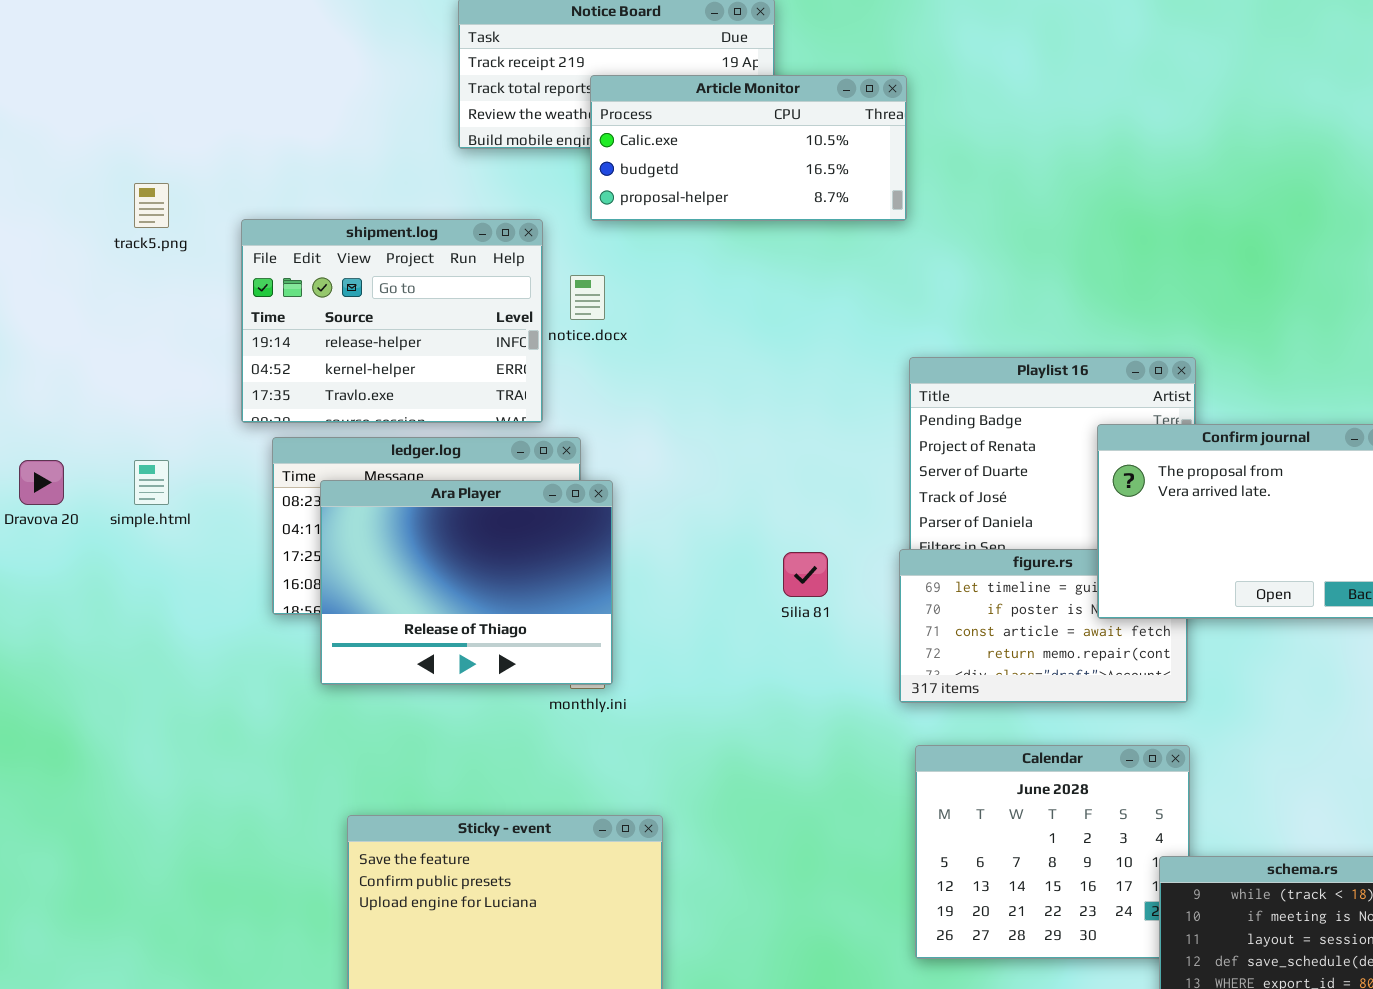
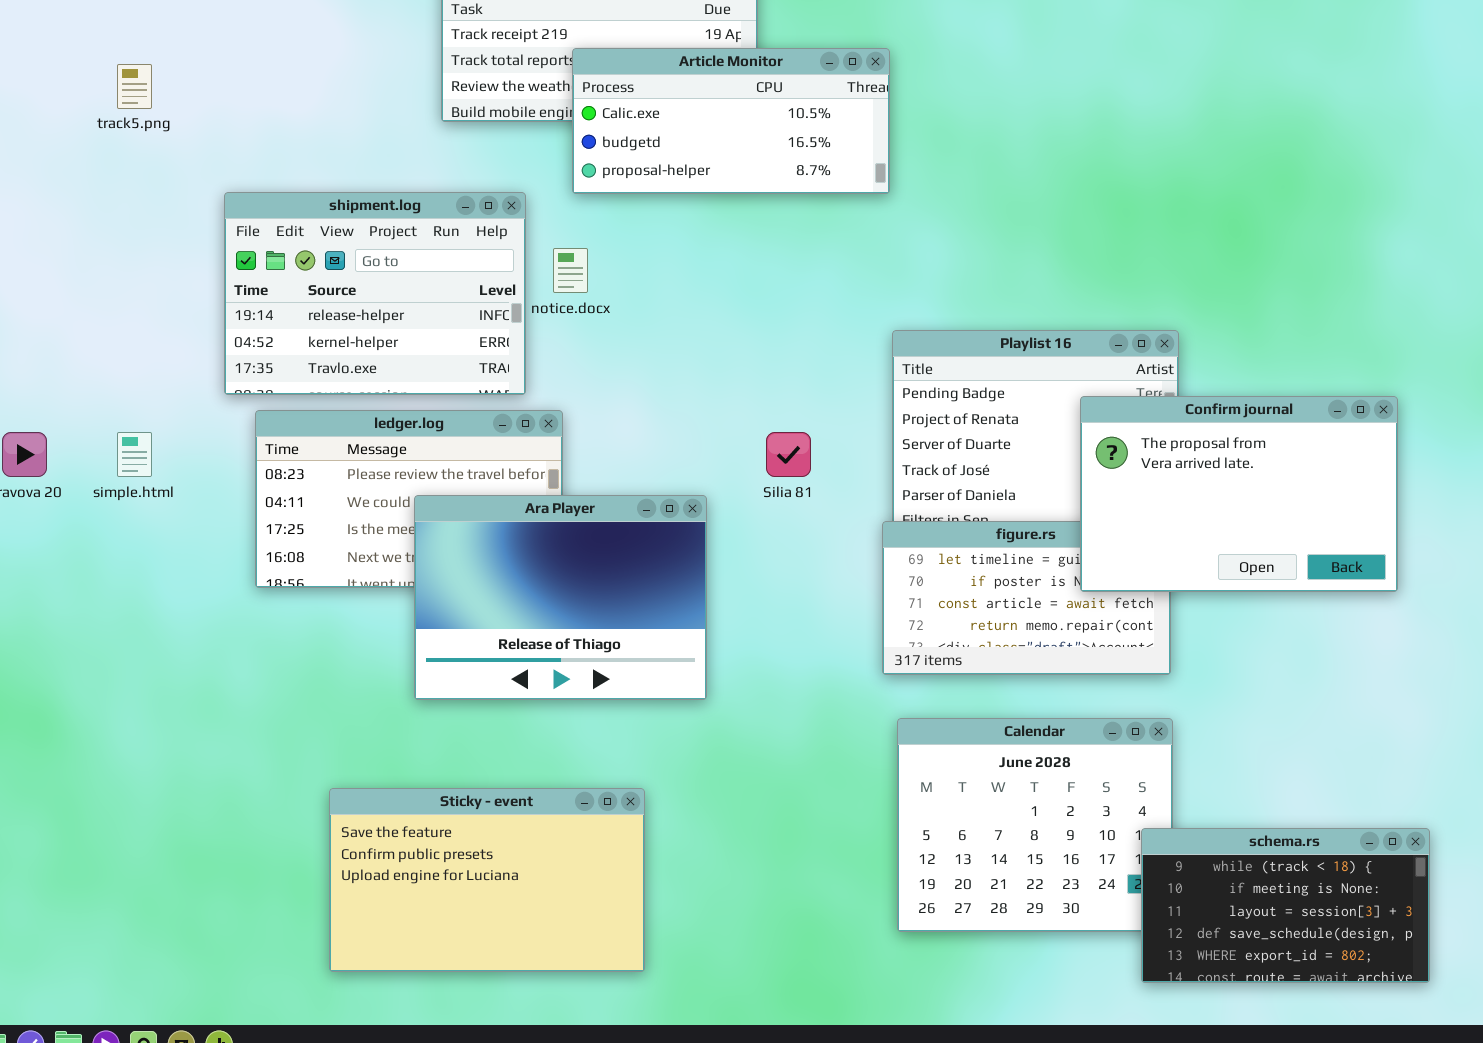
track5.png: [134,183,169,228] -> [117,64,152,109], moved
Ara Player: [320,480,613,685] -> [414,495,707,700], moved
Silia 81: [783,552,828,597] -> [766,432,811,477], moved

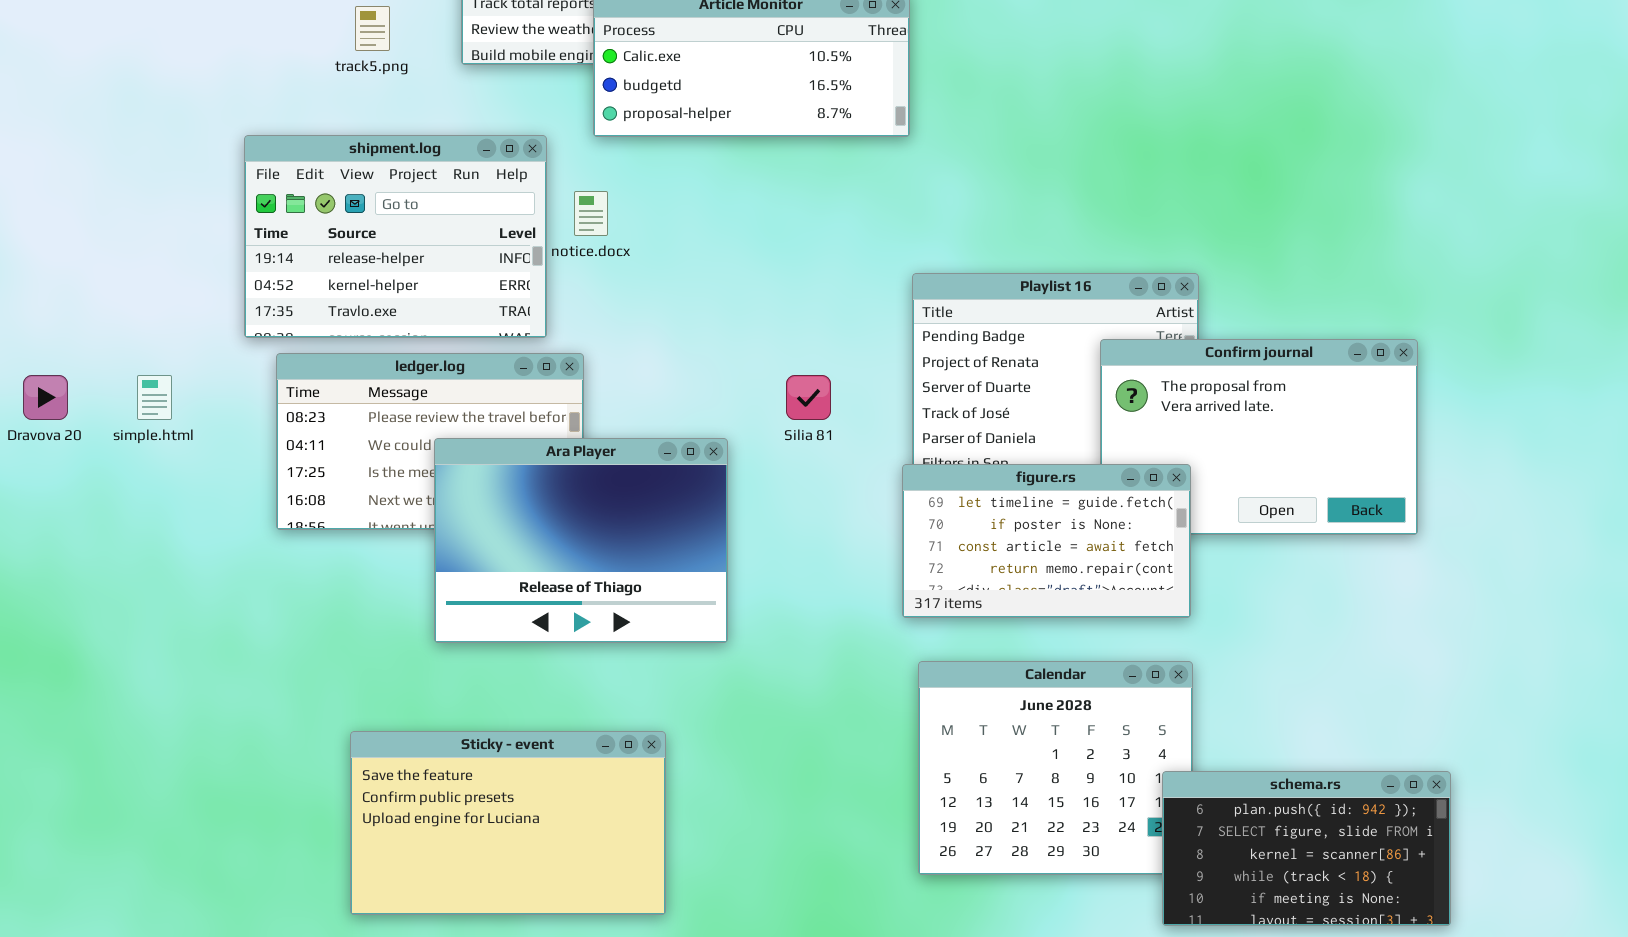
track5.png: [117,64,152,109] -> [355,6,390,51], moved
figure.rs: [882,521,1171,675] -> [902,464,1191,618], raised
schema.rs: [1141,828,1430,983] -> [1162,771,1451,926], scrolled up 3 rows

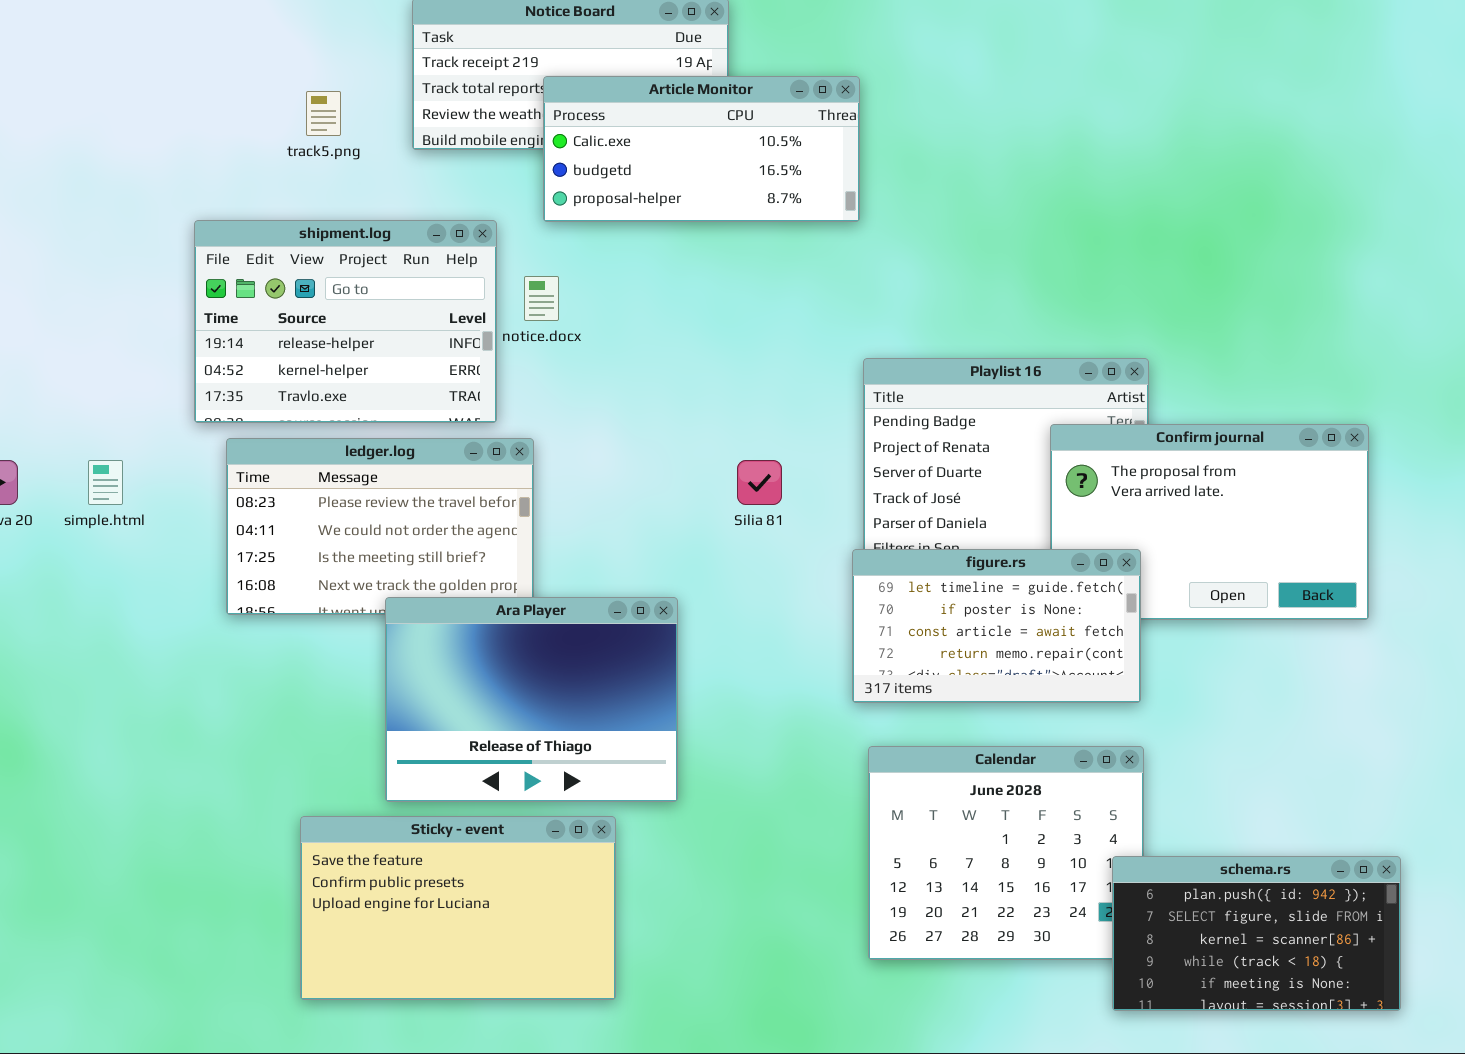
Ara Player: [434,438,728,643] -> [385,597,678,802], moved

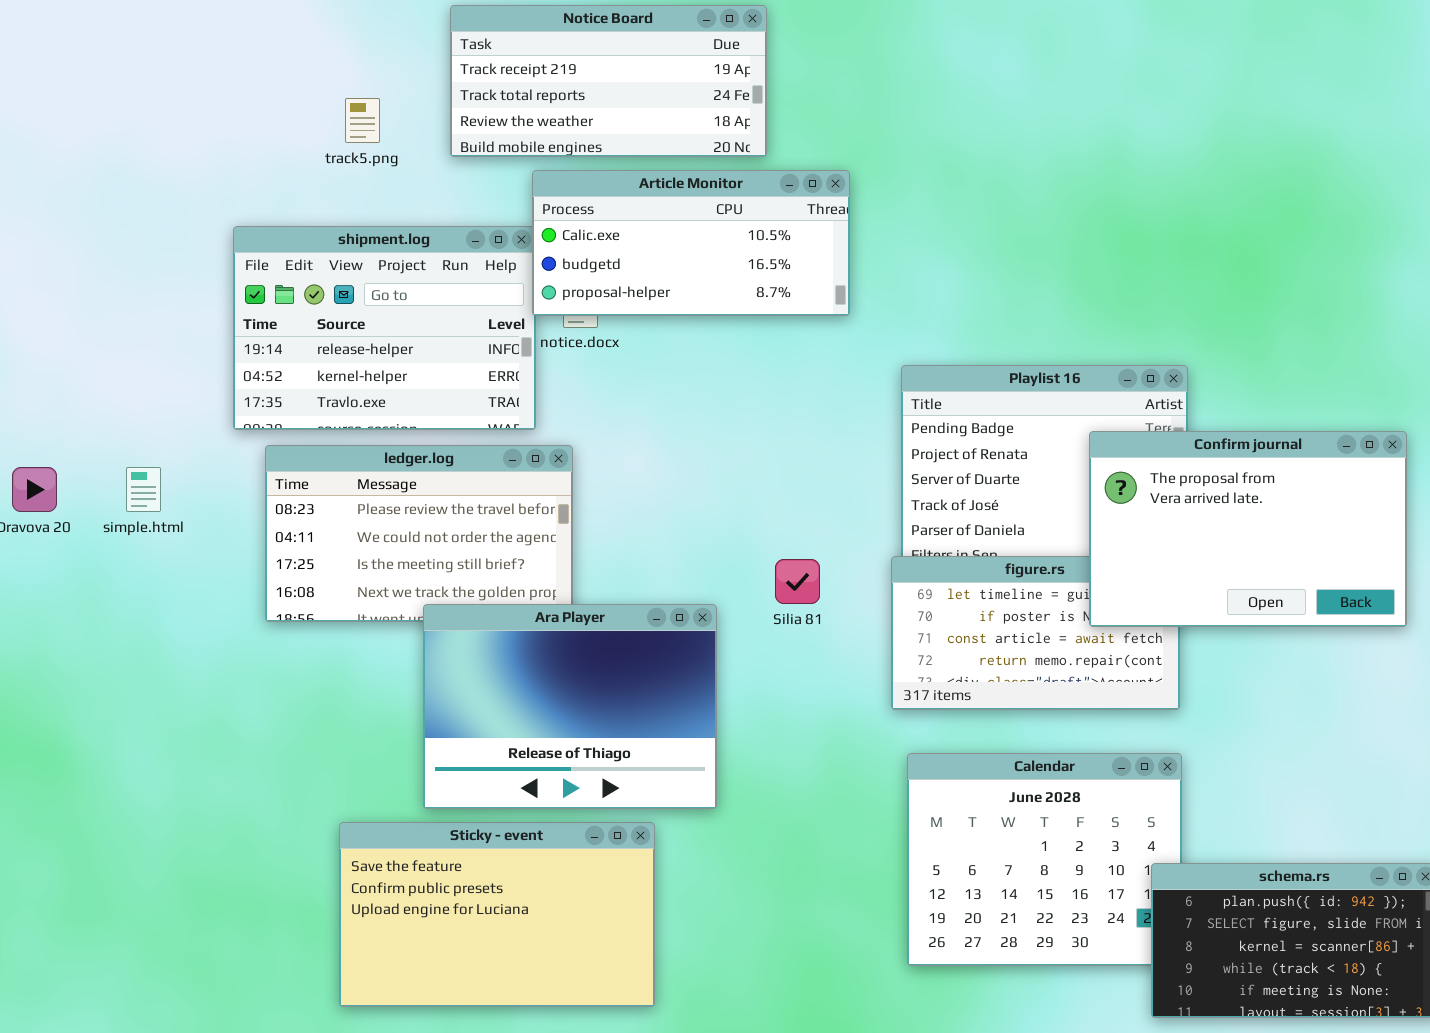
Article Monitor: [543,76,860,222] -> [532,170,850,316], moved
Confirm journal: [1050,424,1369,620] -> [1089,431,1407,627], raised
Silia 81: [737,460,782,505] -> [775,559,820,604], moved

